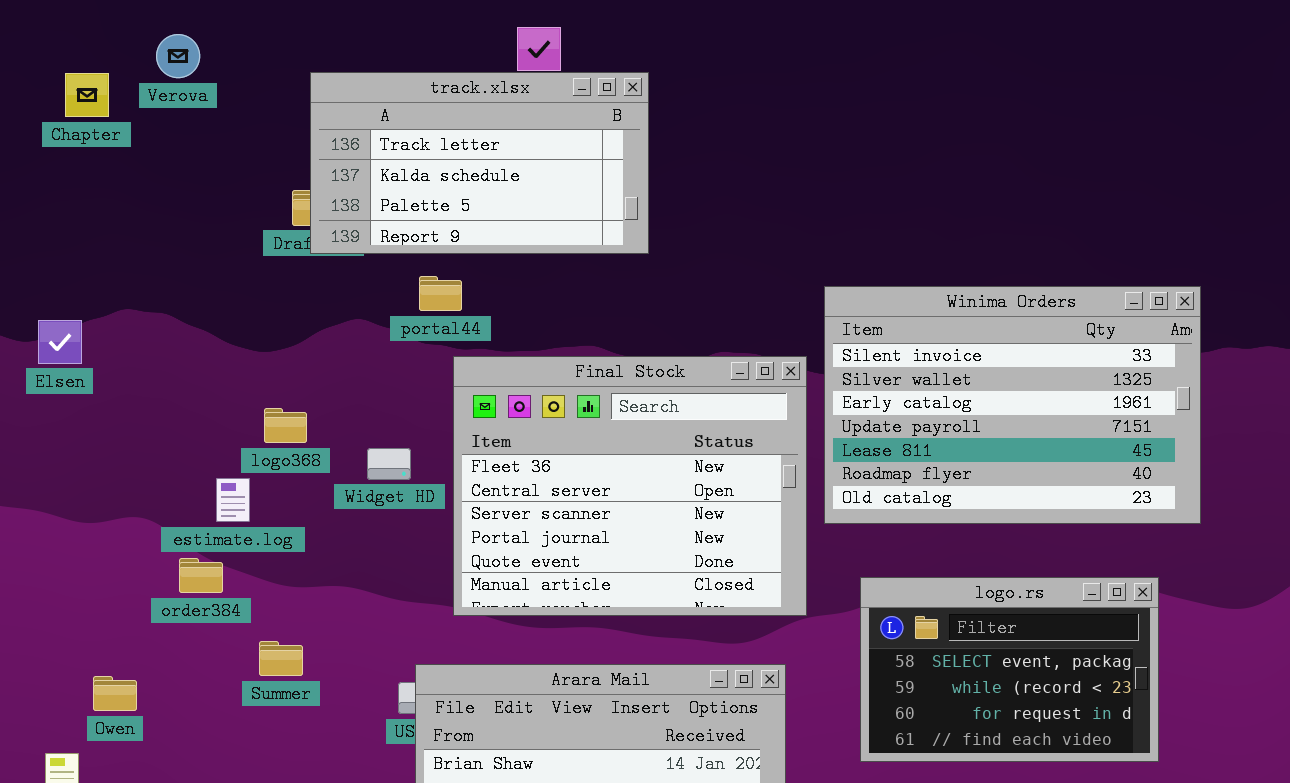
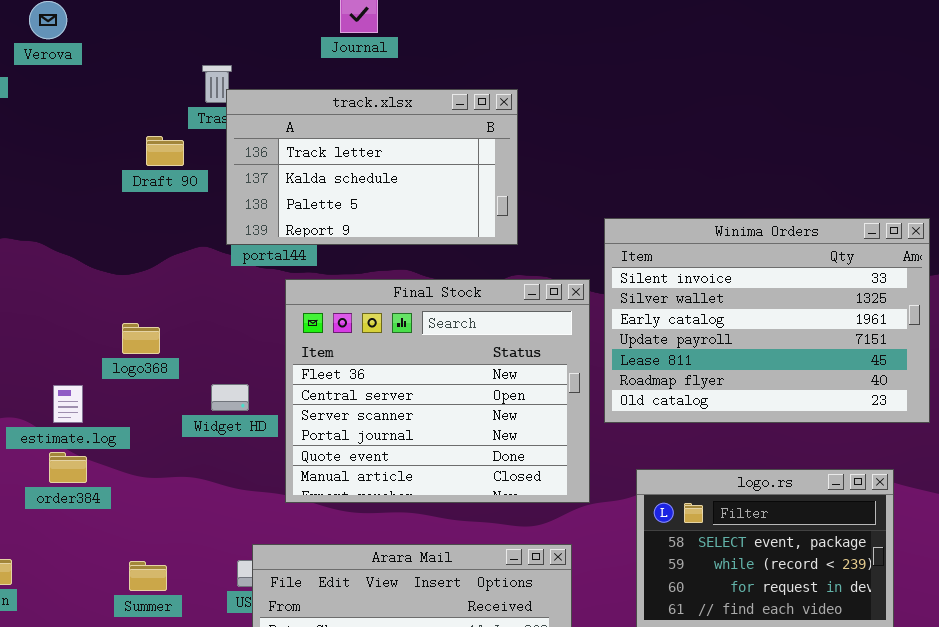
track.xlsx: [310,72,649,254] -> [226,89,518,245], moved
Widget HD: [367,448,411,480] -> [211,384,249,411], moved
estimate.log: [216,478,250,522] -> [53,385,83,423], moved
Summer: [259,641,303,676] -> [129,561,167,591], moved

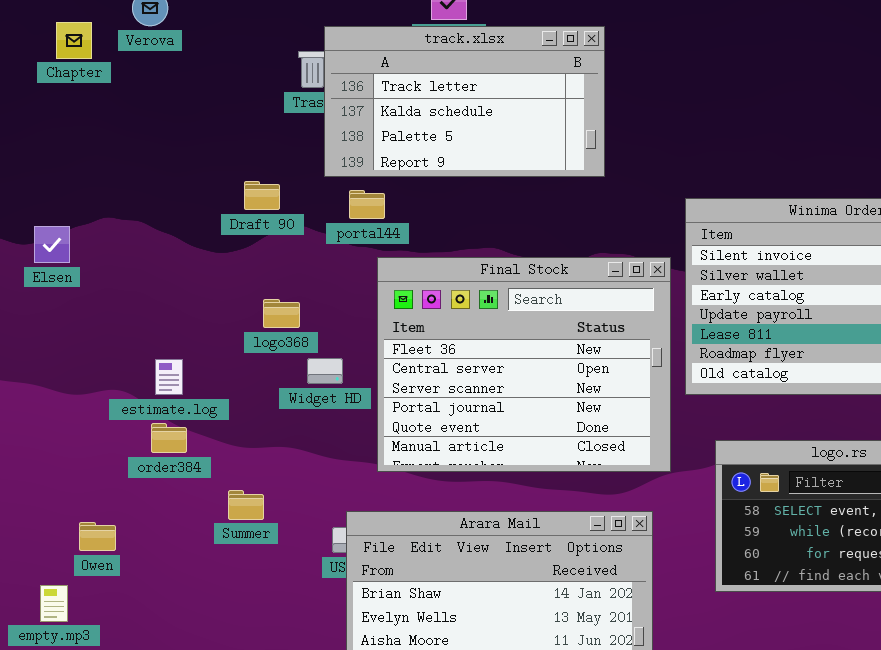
track.xlsx: [226,89,518,245] -> [324,26,605,177], moved
Draft 90: [146,136,184,166] -> [244,181,280,210], moved
logo368: [122,323,160,354] -> [263,299,300,328], moved
Summer: [129,561,167,591] -> [228,490,264,520], moved

